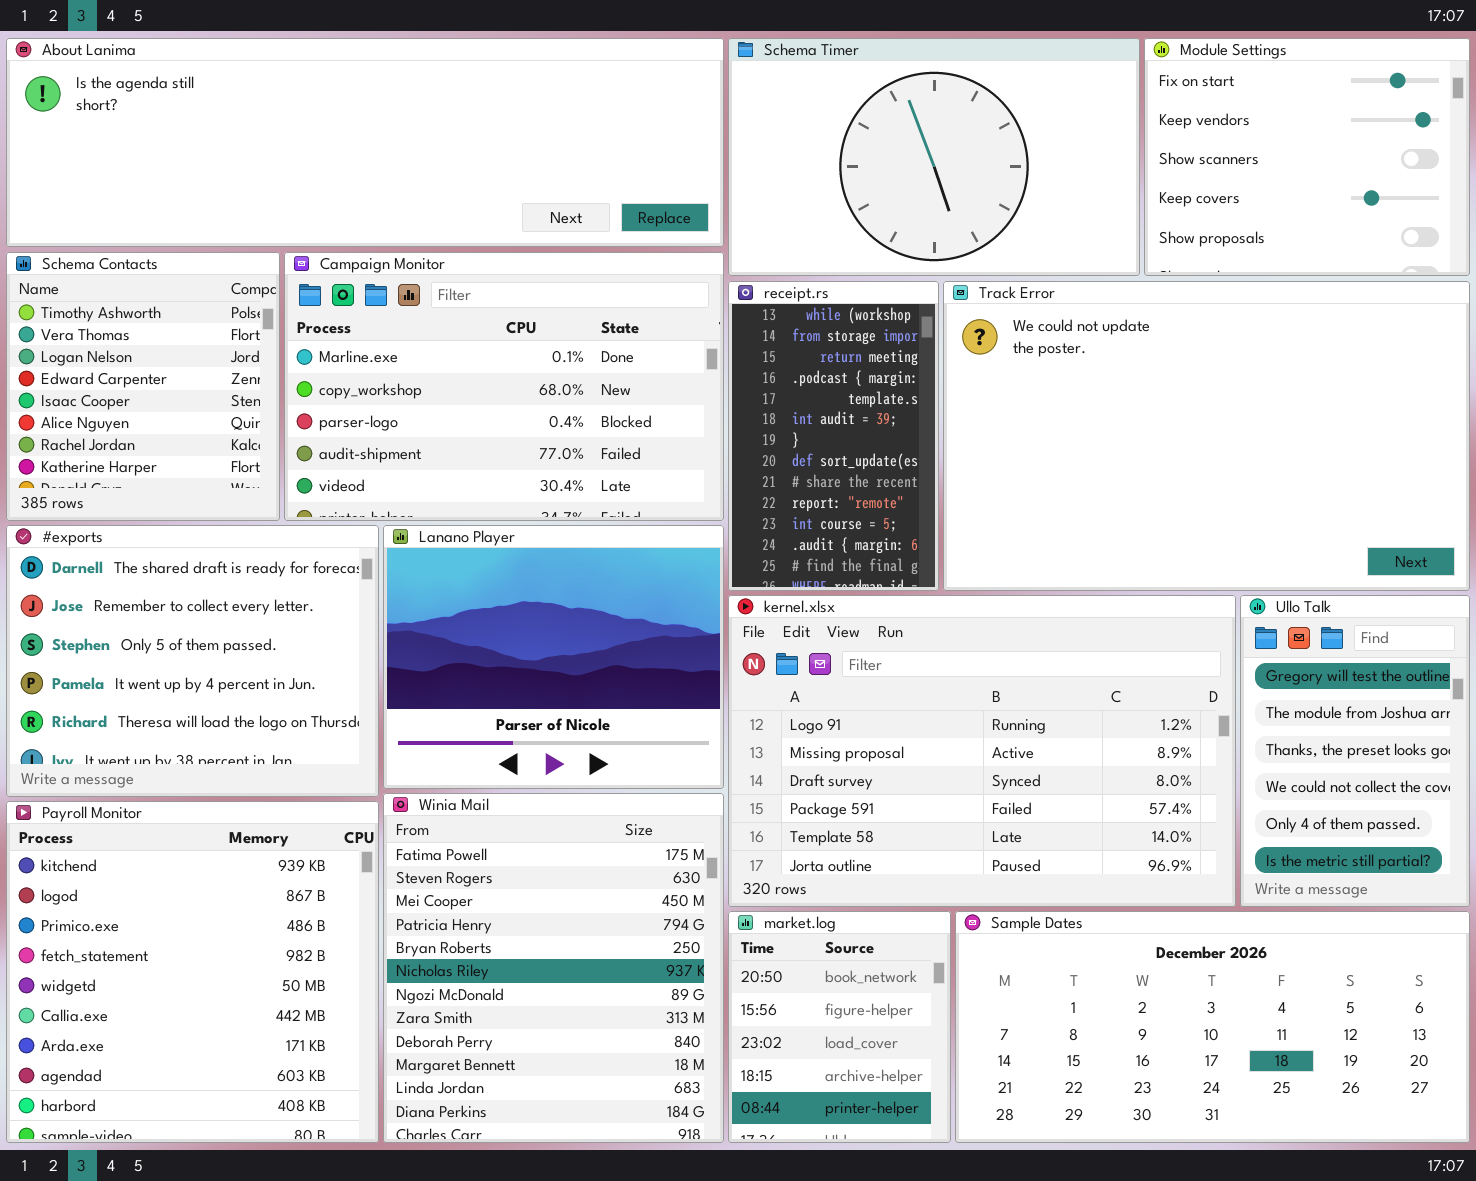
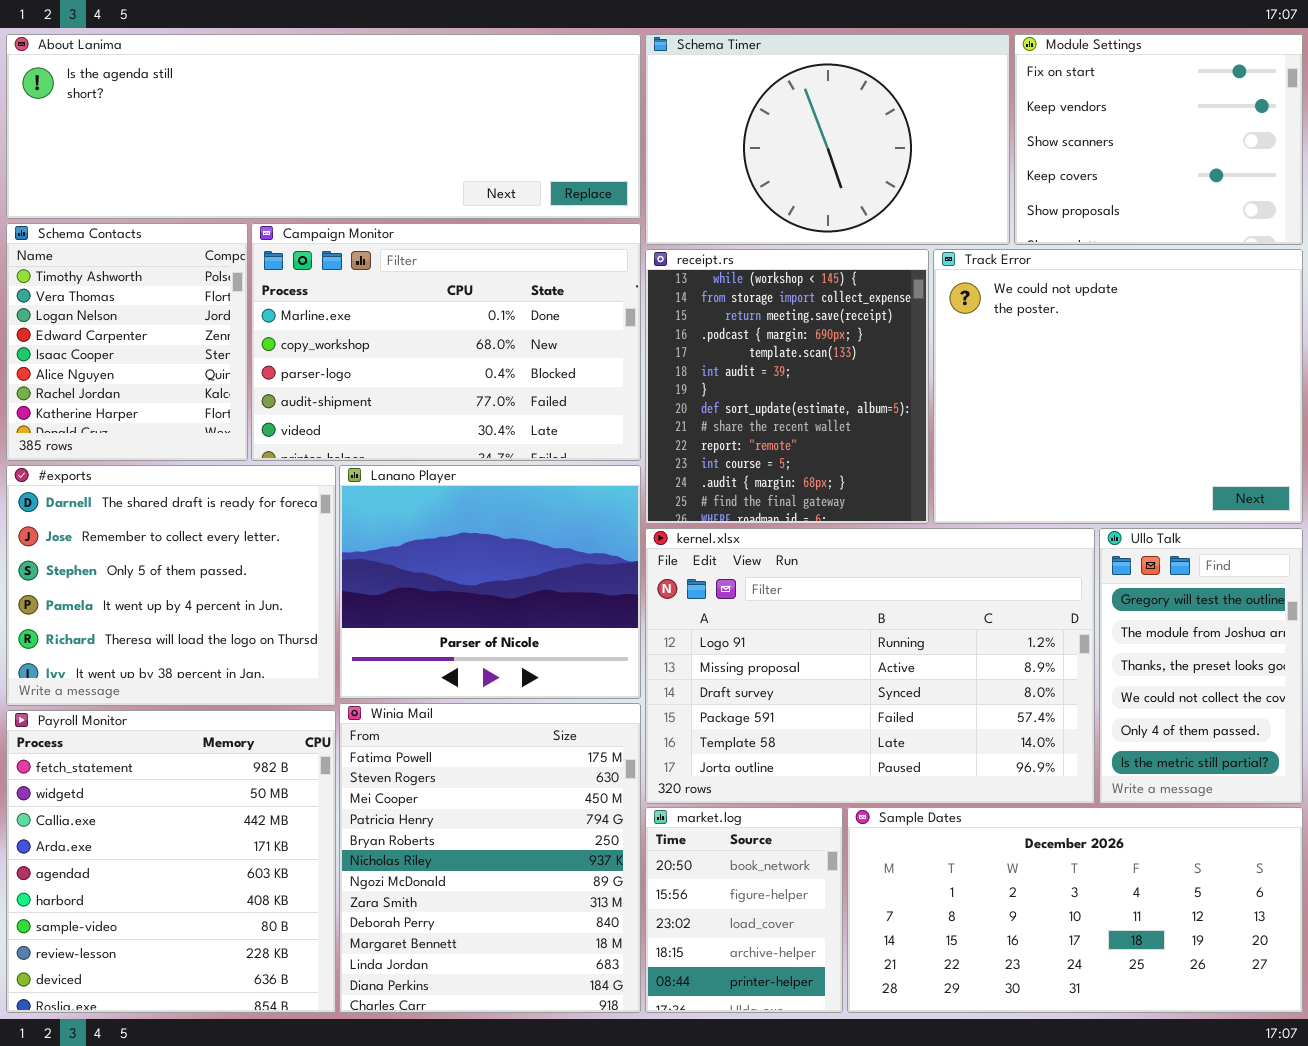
receipt.rs: [728,281,939,591] -> [645,249,929,524], resized
Track Error: [943,281,1470,591] -> [933,249,1303,524], resized
Payroll Monitor: [6,801,379,1143] -> [6,710,336,1013], scrolled down 3 rows

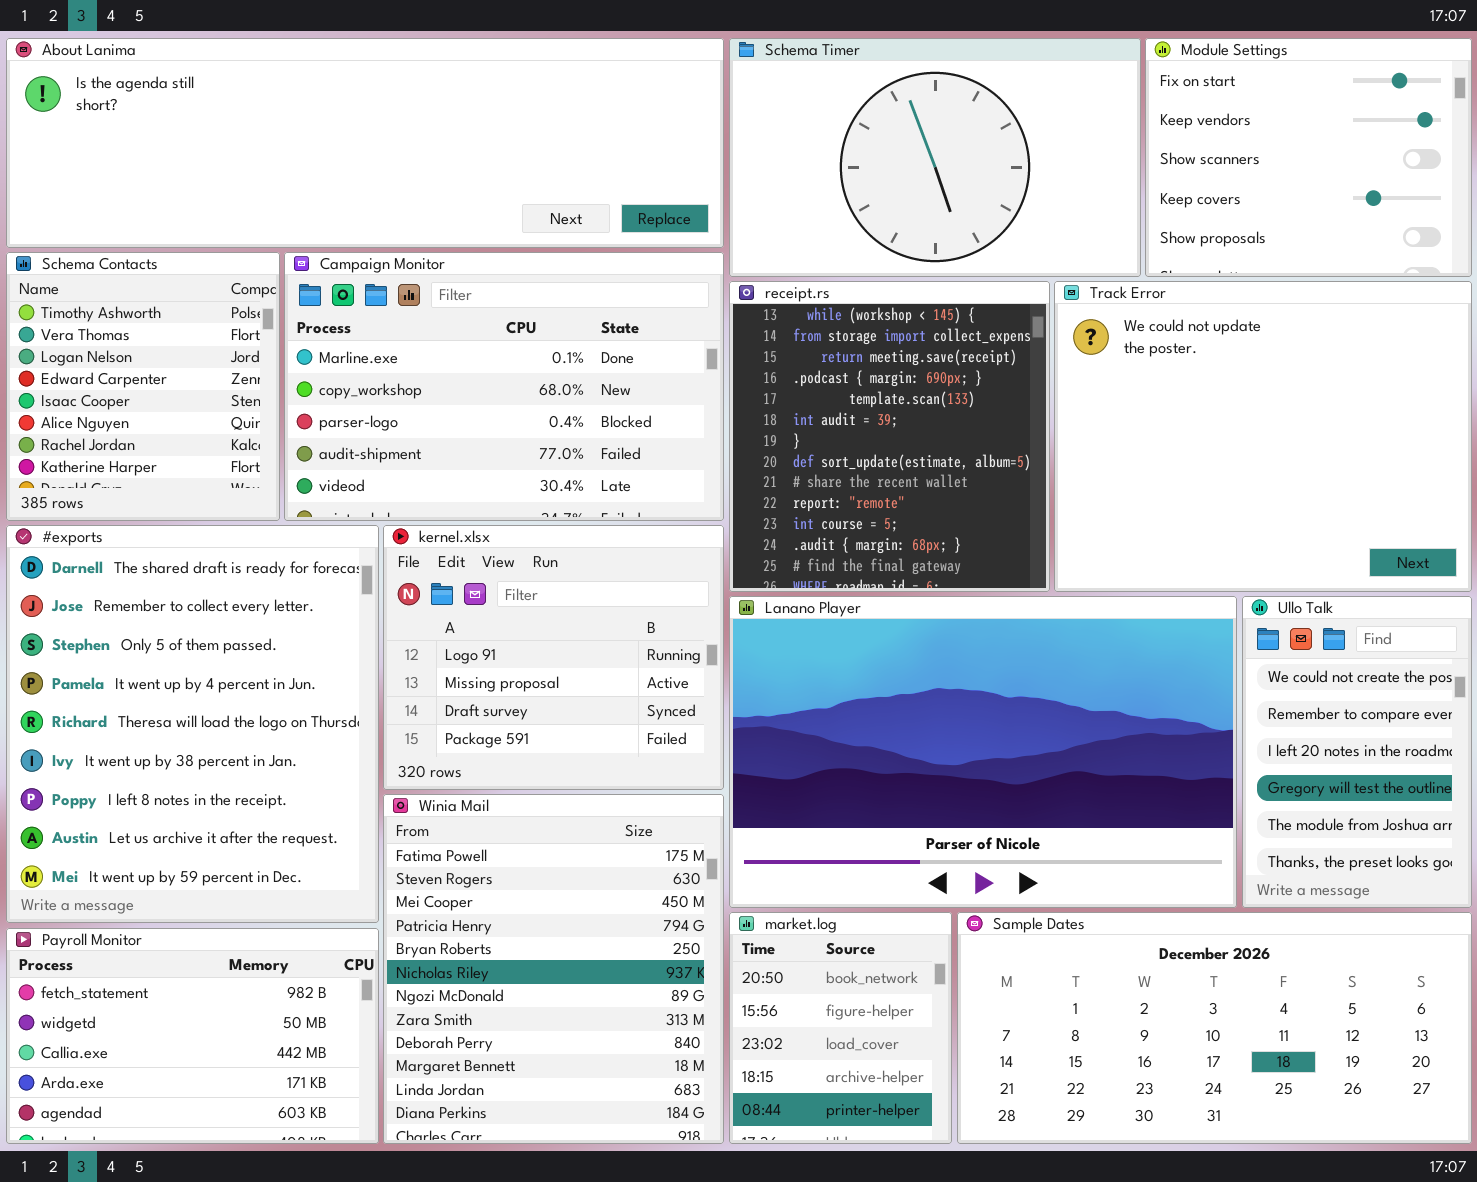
#exports: [6,465,336,706] -> [6,525,379,923], resized
Lanano Player: [339,465,641,699] -> [729,596,1237,908], moved, resized
kernel.xlsx: [645,528,1095,804] -> [383,525,724,790], moved, resized
Ullo Talk: [1099,528,1303,804] -> [1242,596,1472,908], scrolled up 3 rows
Payroll Monitor: [6,710,336,1013] -> [6,928,379,1144], resized

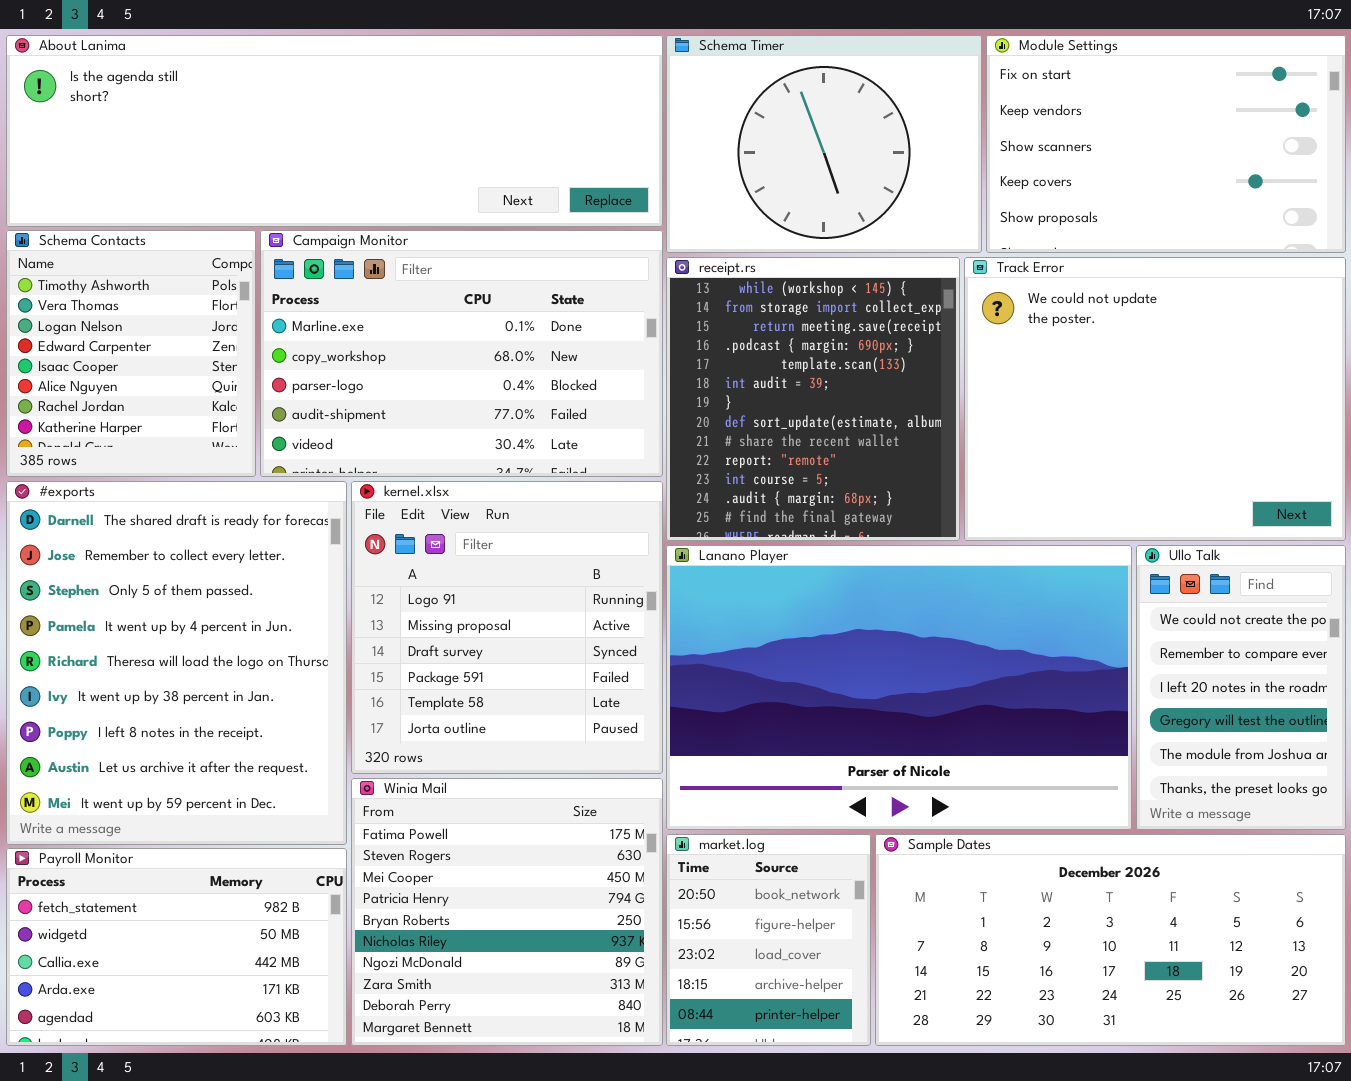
Schema Timer: [729,38,1141,277] -> [666,35,982,253], resized
Module Settings: [1145,38,1472,277] -> [986,35,1346,253], resized
kernel.xlsx: [383,525,724,790] -> [351,481,663,774], resized
Winia Mail: [383,794,724,1144] -> [351,778,663,1046], resized

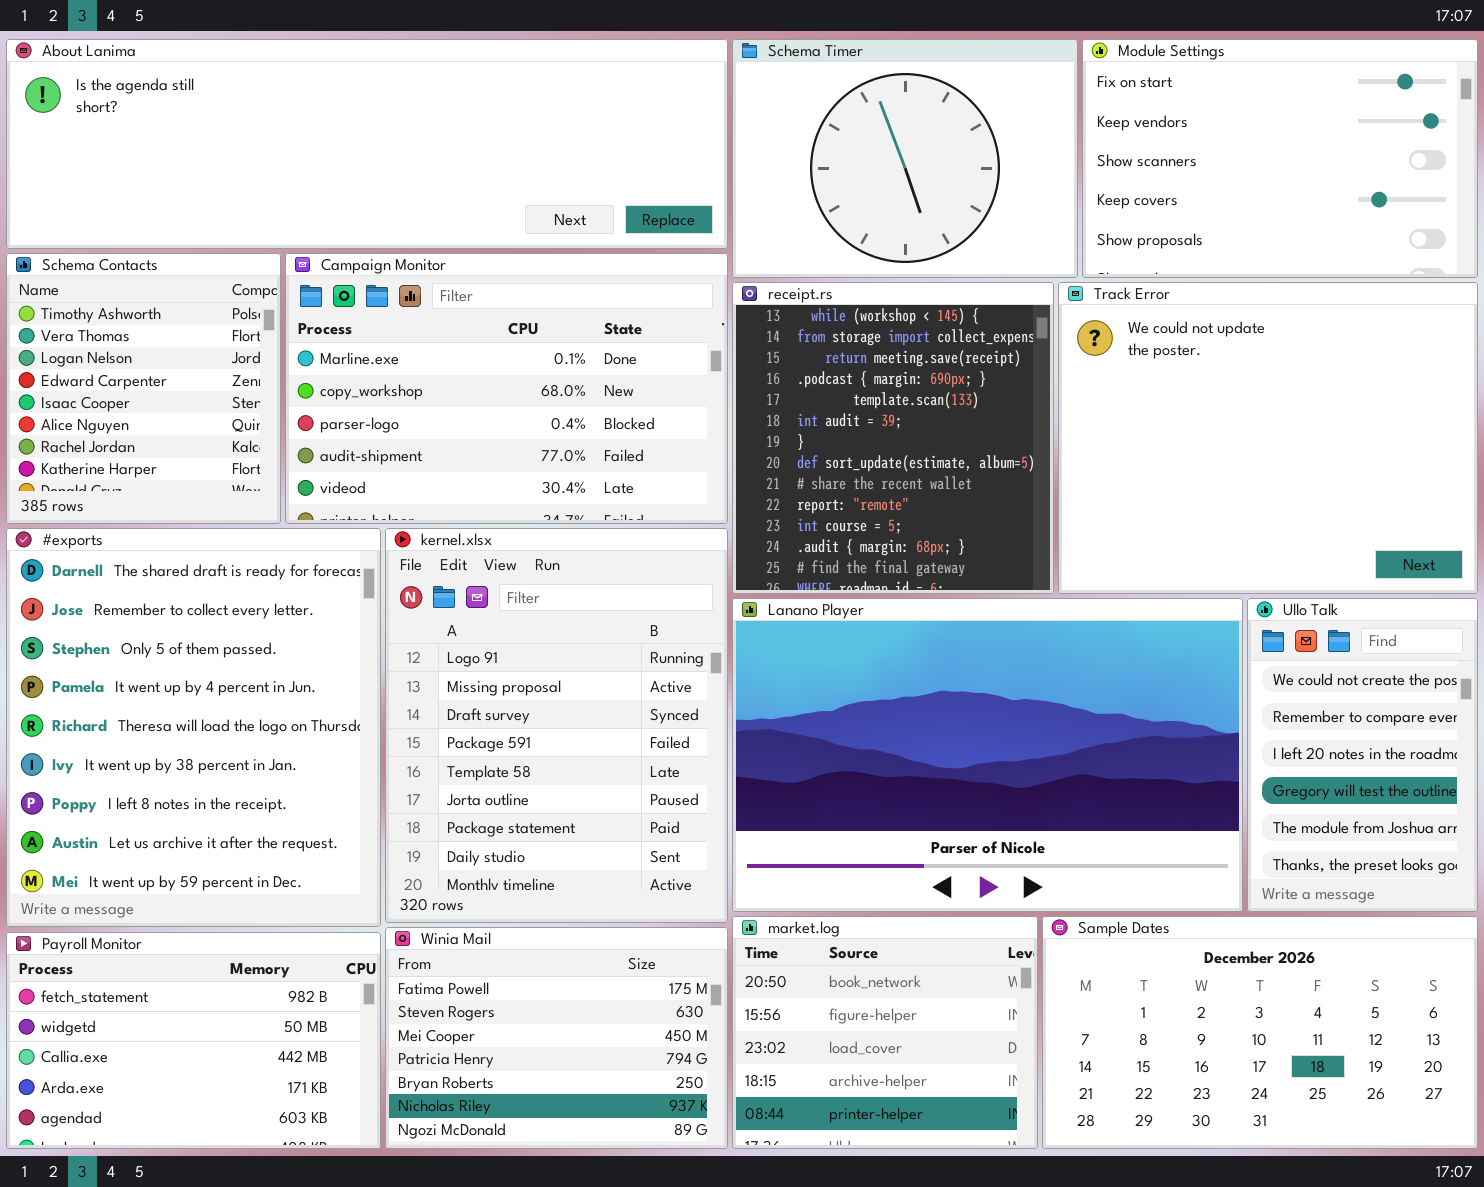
kernel.xlsx: [351,481,663,774] -> [385,528,728,923], resized
Winia Mail: [351,778,663,1046] -> [385,927,728,1149], resized
market.log: [666,834,871,1046] -> [732,916,1038,1149], resized
Sample Dates: [875,834,1346,1046] -> [1042,916,1478,1149], resized

